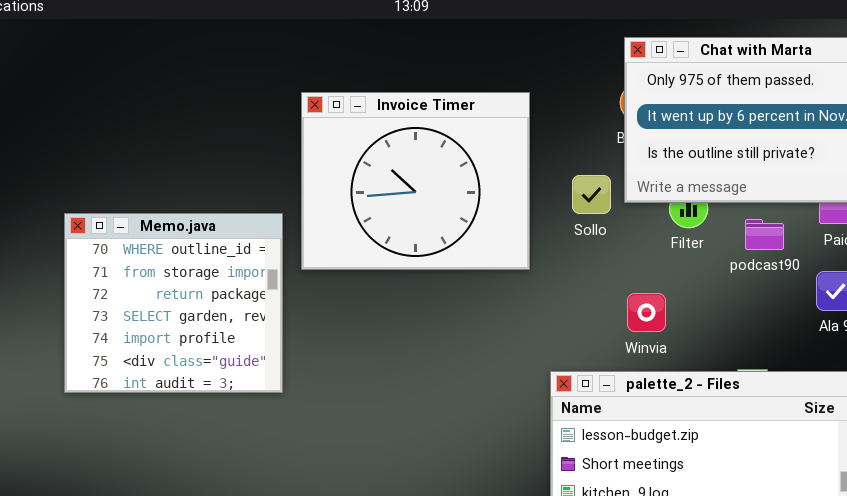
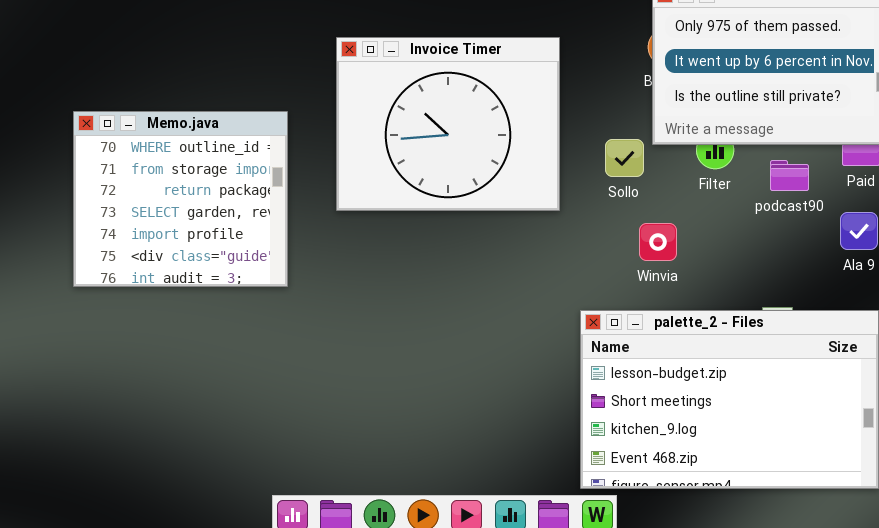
Sollo: [572,175,611,214] -> [605,139,644,177], moved
Memo.java: [64,213,283,393] -> [73,111,288,287], moved
Winvia: [627,293,666,332] -> [639,223,677,261], moved

